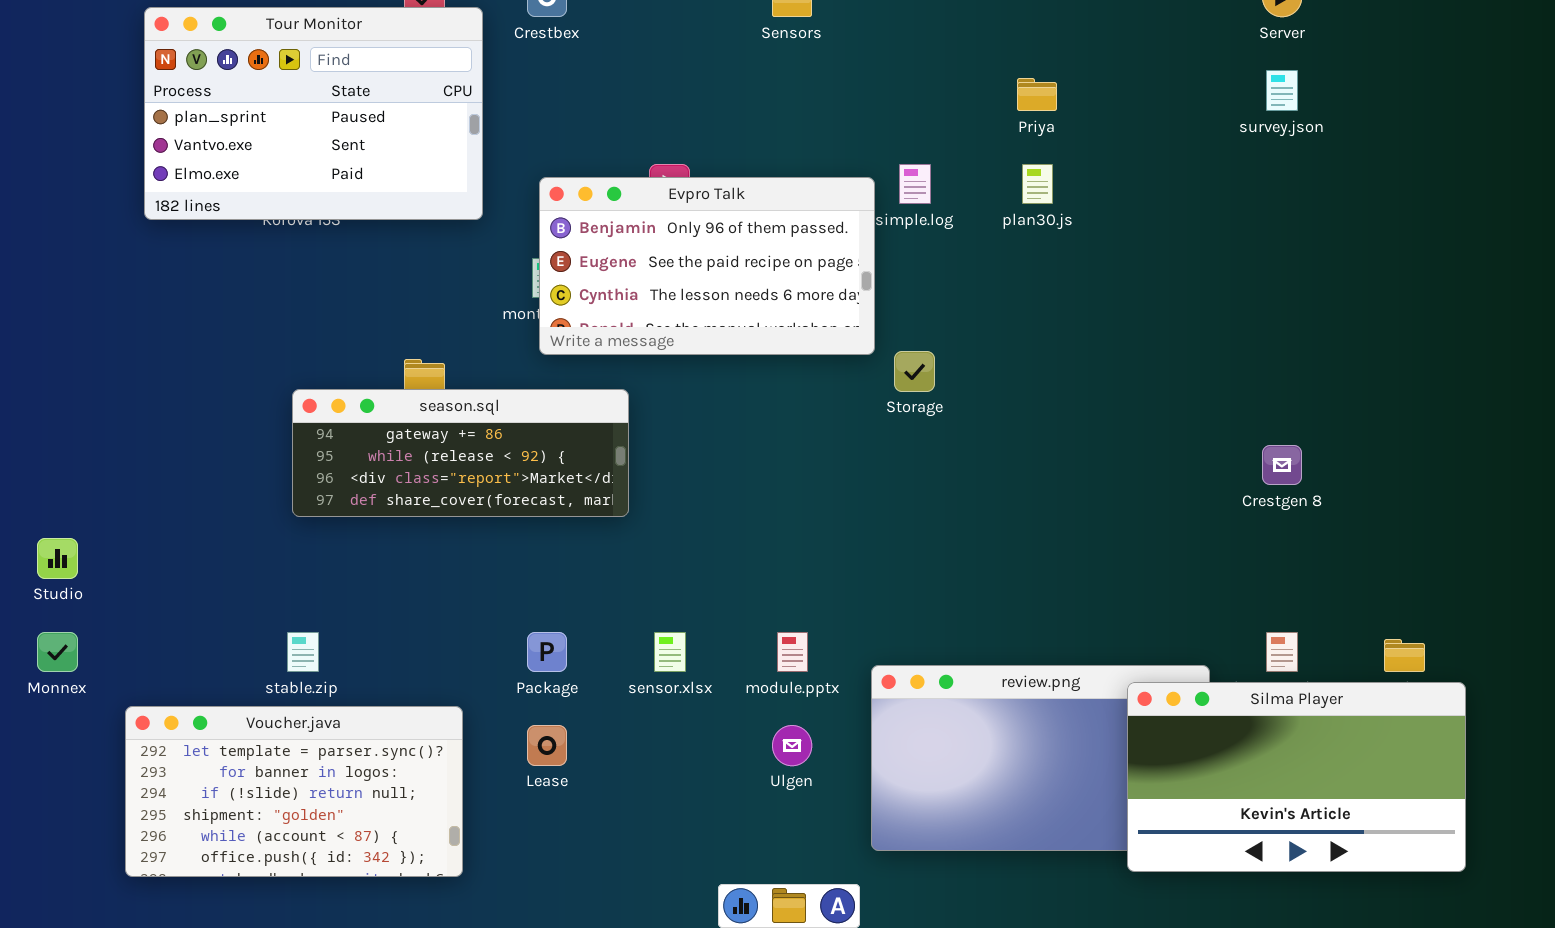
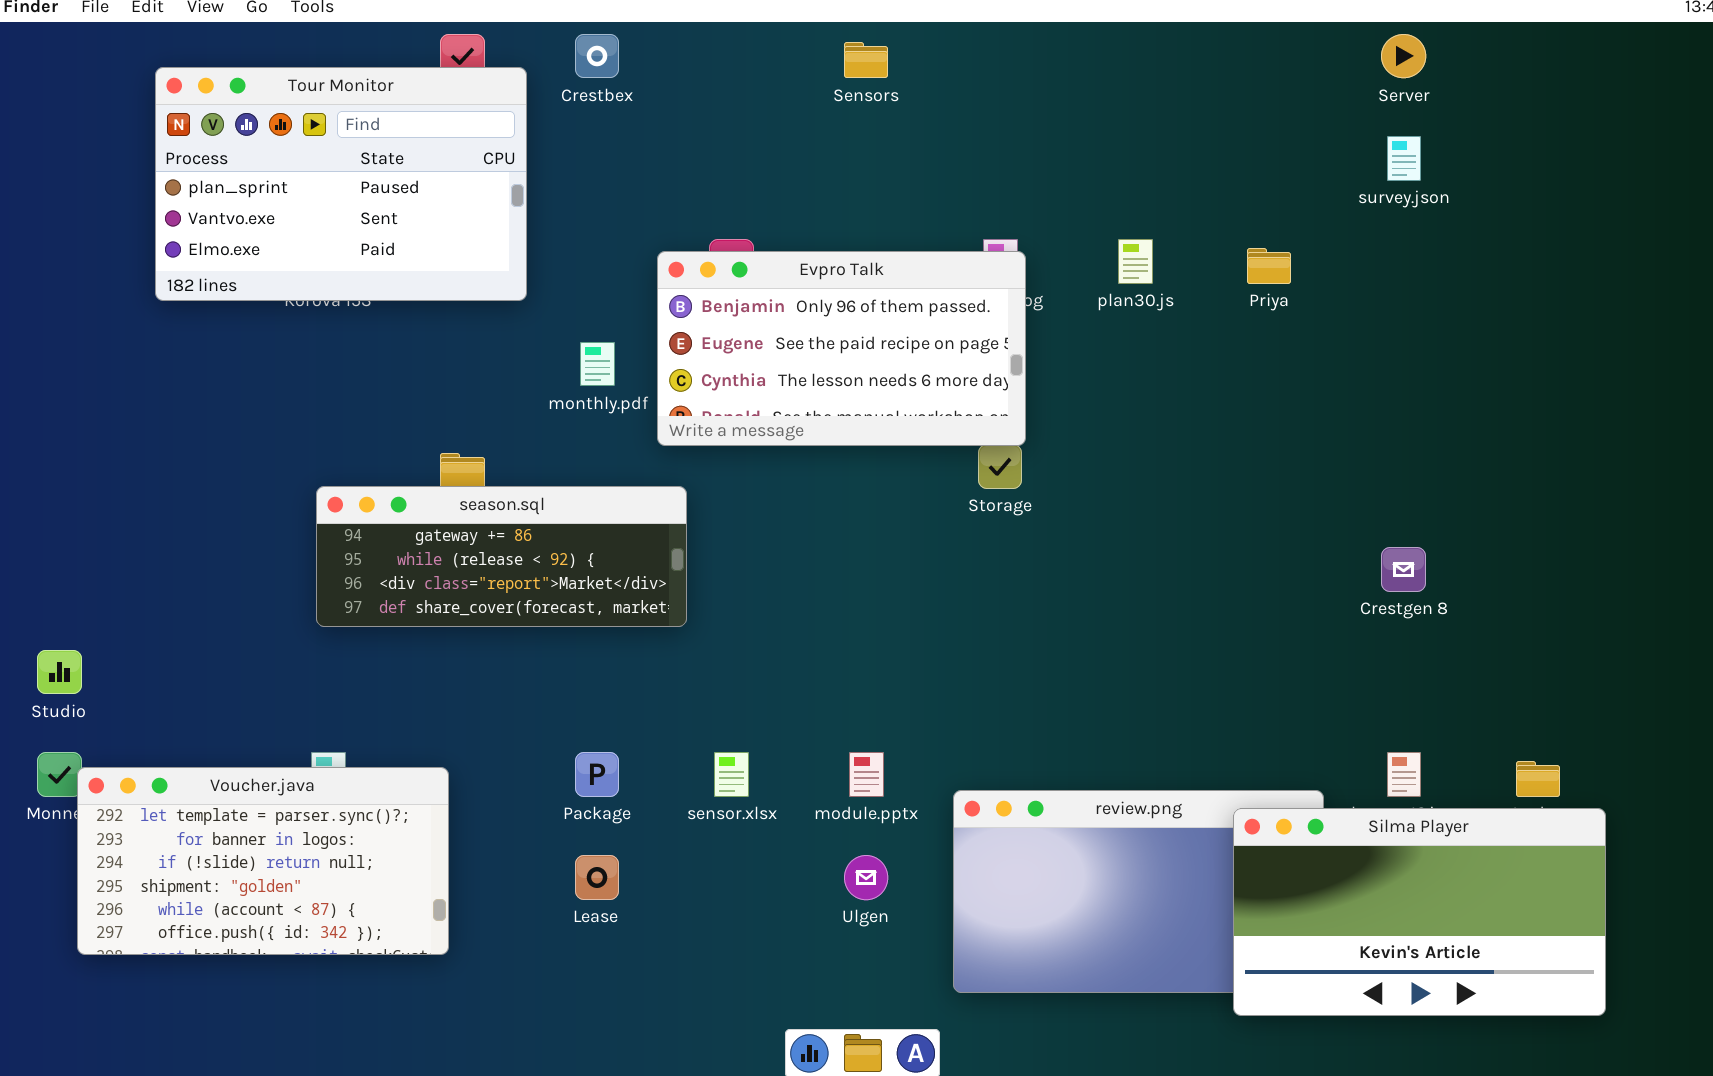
Priya: [1017,78,1057,111] -> [1247,248,1291,284], moved
Evpro Talk: [539,177,875,355] -> [657,251,1026,446], moved
Voucher.java: [125,706,463,877] -> [77,767,449,955], moved

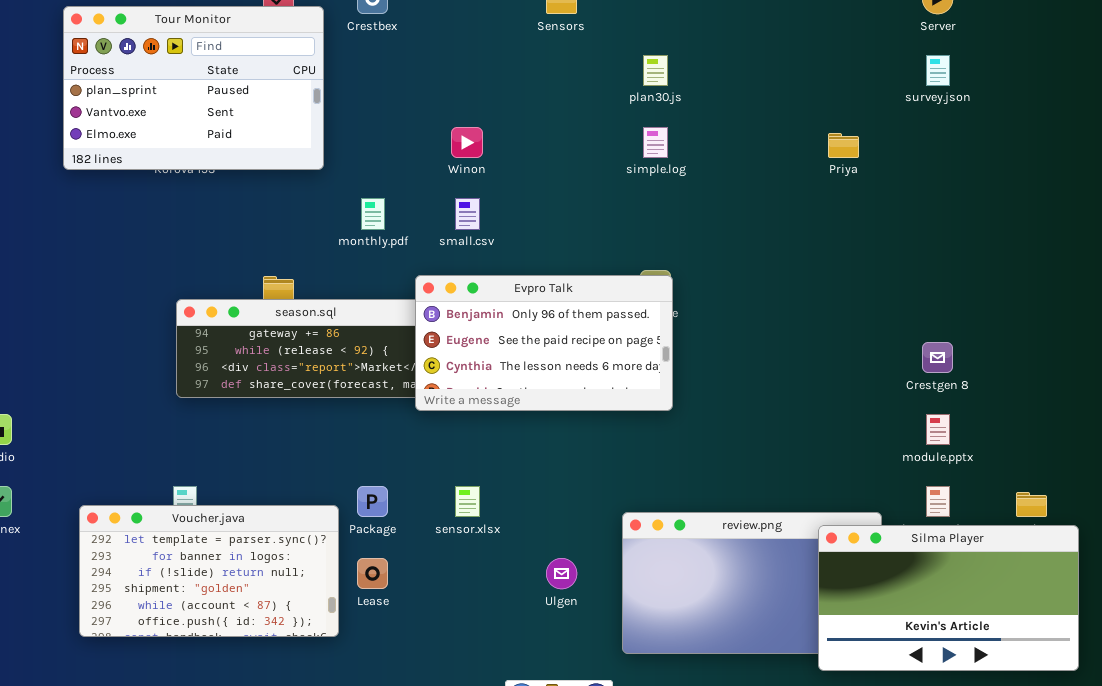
plan30.js: [1118,239,1153,284] -> [643,55,668,86], moved
Evpro Talk: [657,251,1026,446] -> [415,275,673,411], moved
module.pptx: [849,752,884,797] -> [926,414,950,445], moved
Voucher.java: [77,767,449,955] -> [79,505,339,637], moved

